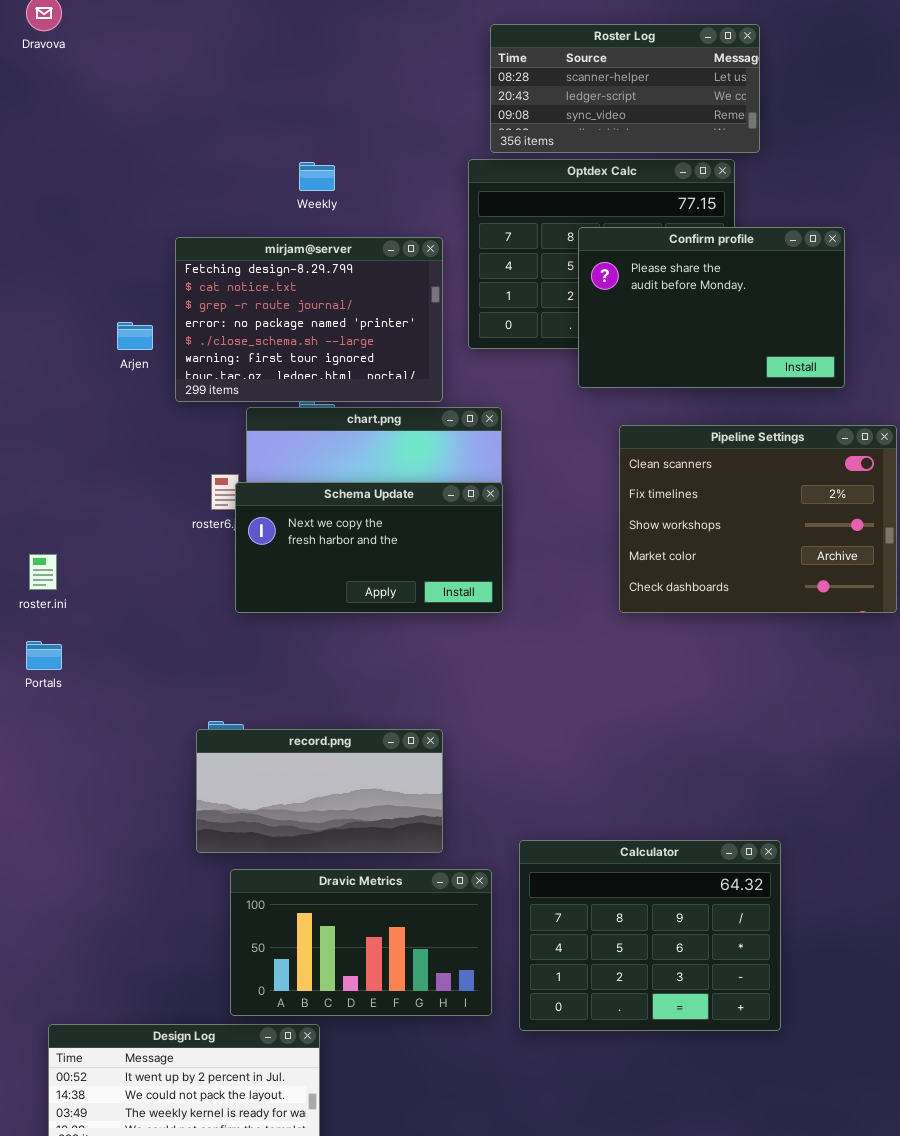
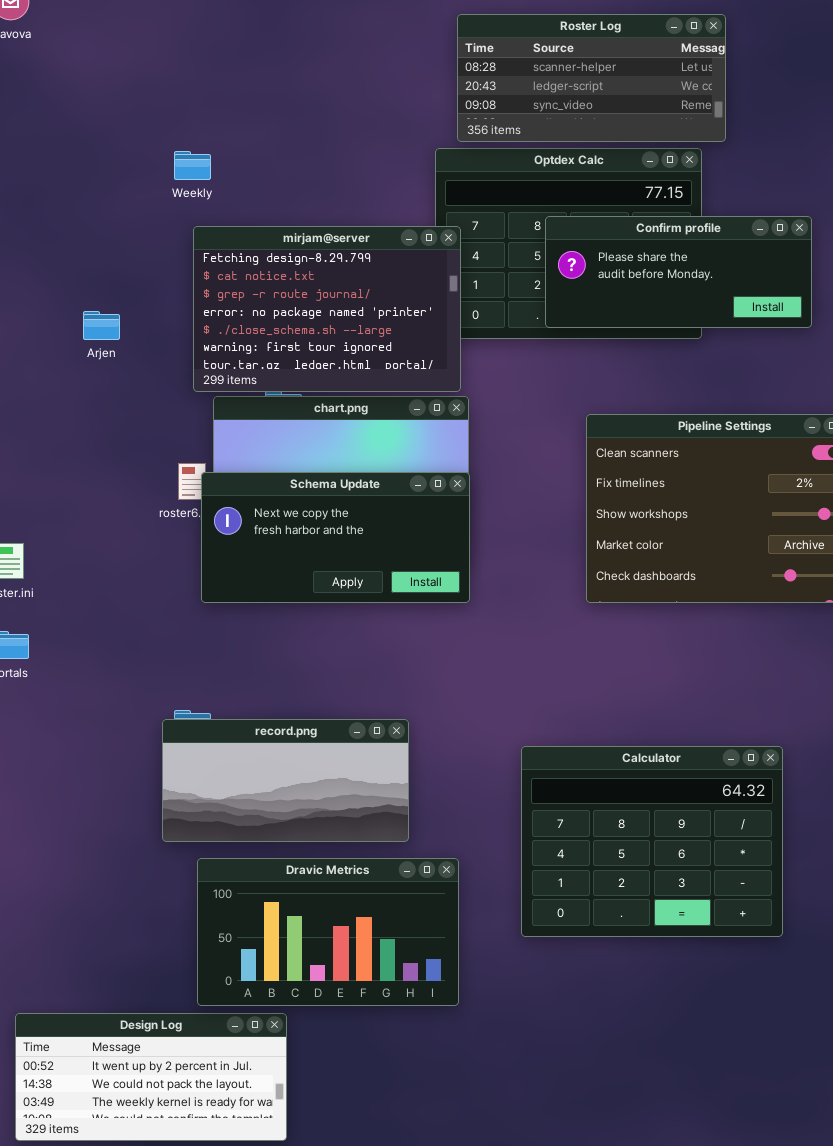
Weekly: [299,162,335,191] -> [174,151,211,180], moved
Confirm profile: [578,227,845,388] -> [545,216,812,328], resized
mirjam@server: [175,237,443,402] -> [193,226,461,392], moved
Calculator: [519,840,781,1031] -> [521,746,783,937], moved

